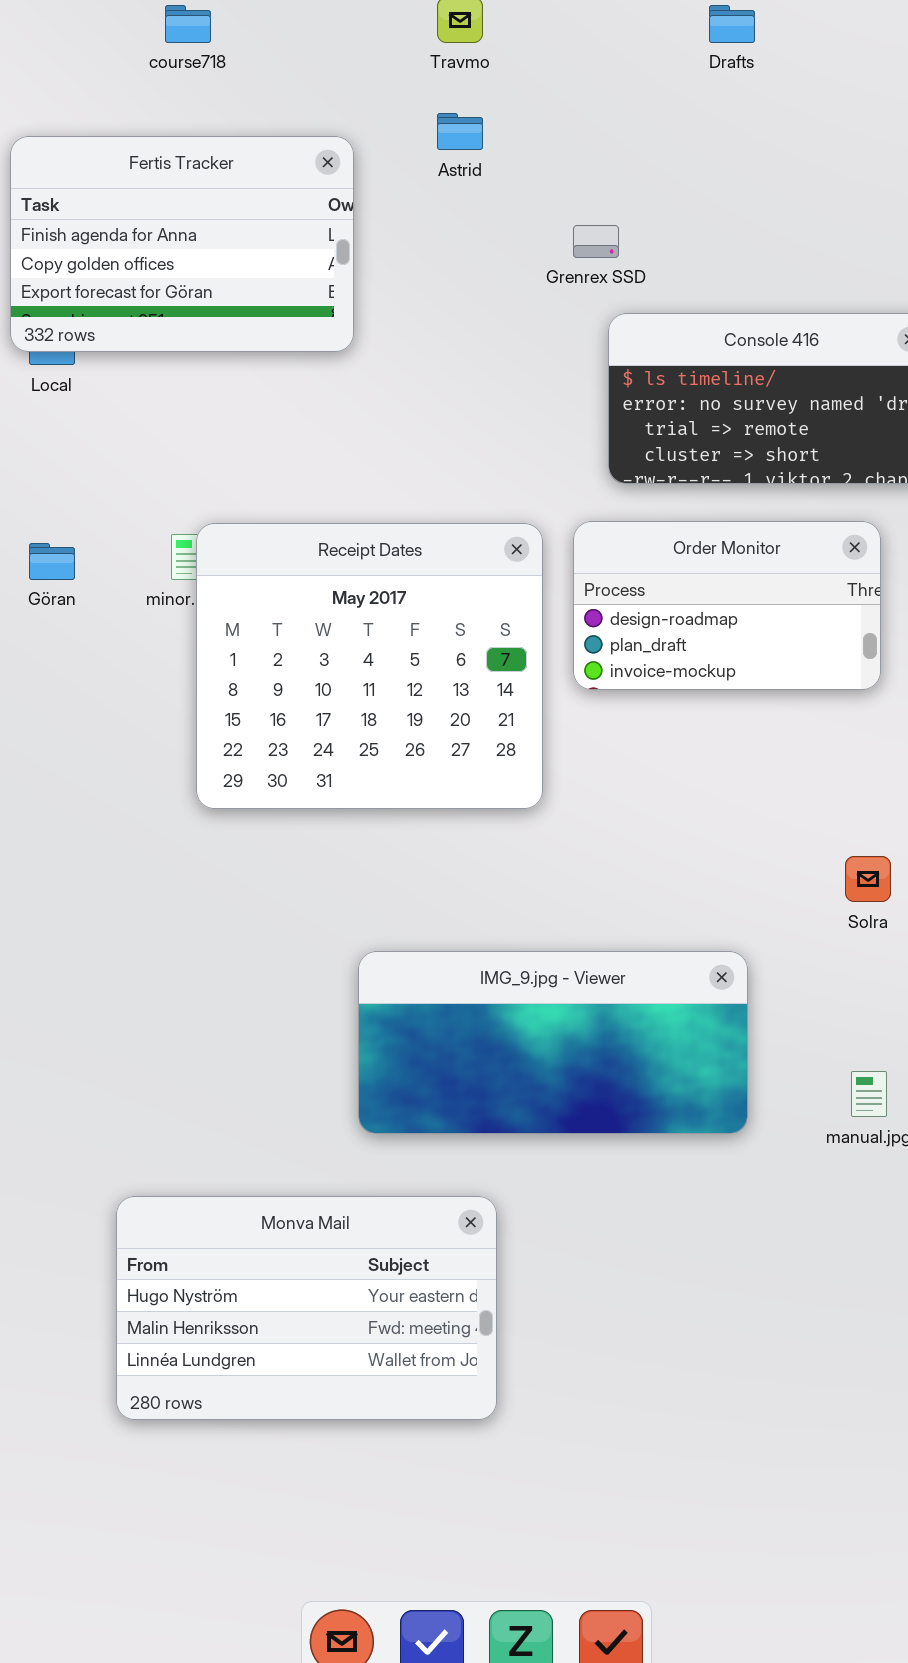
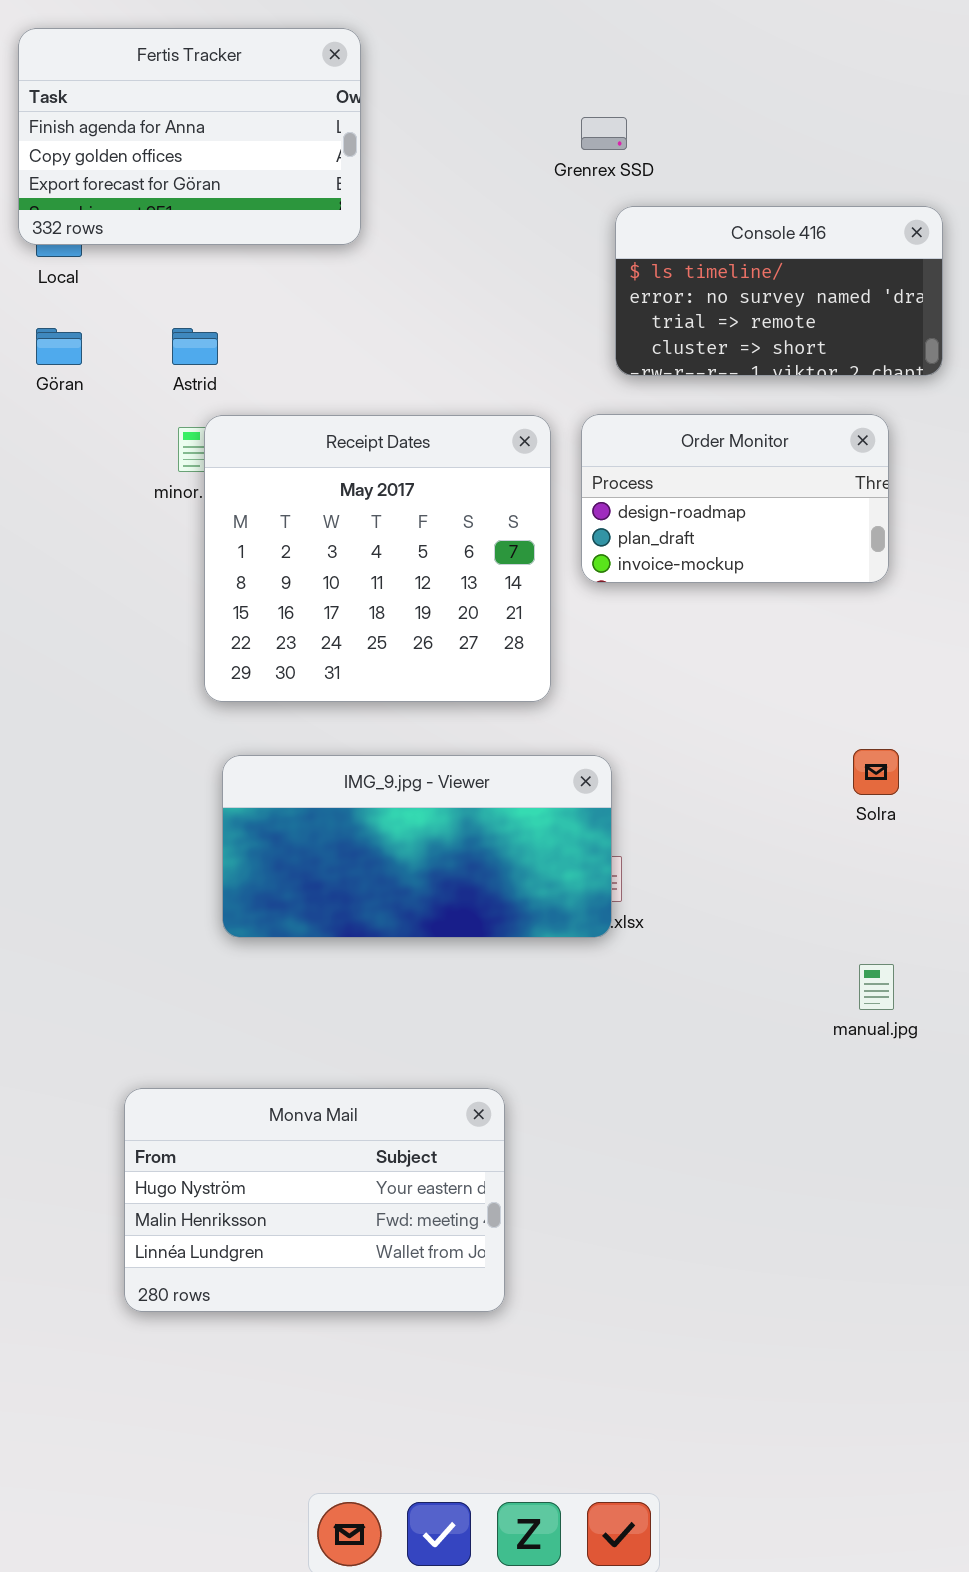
Astrid: [437,113,483,150] -> [172,328,218,365], moved
Göran: [29,543,75,580] -> [36,328,82,365], moved
IMG_9.jpg - Viewer: [358,951,748,1134] -> [222,755,612,938], moved

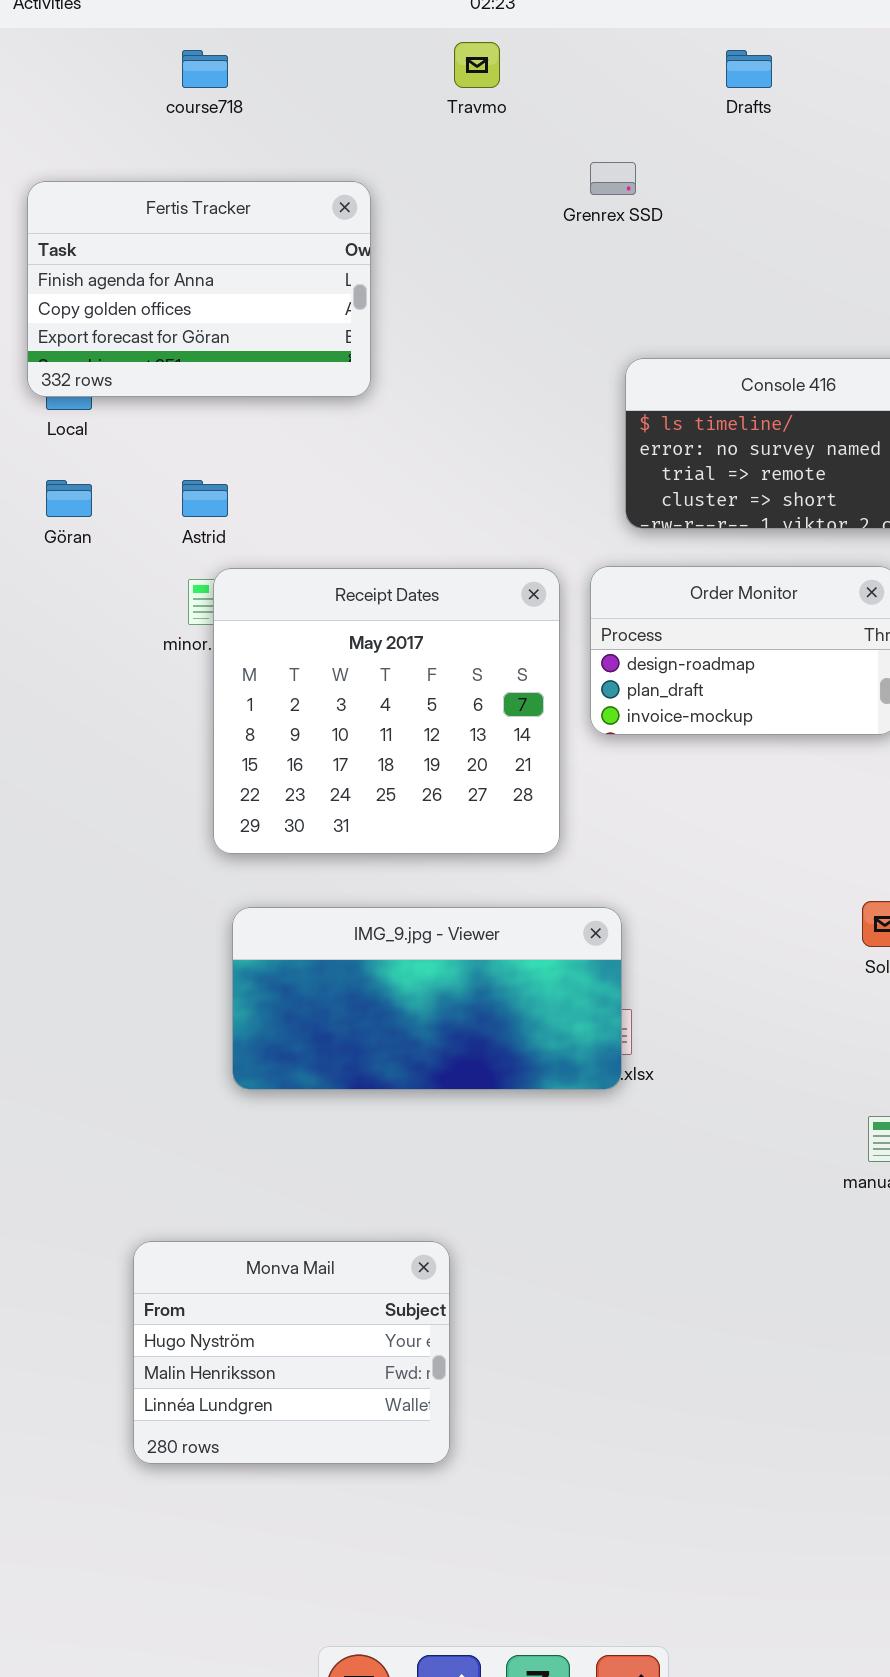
Grenrex SSD: [581,117,627,150] -> [590,162,636,195], moved
Monva Mail: [124,1088,505,1312] -> [133,1241,450,1464], resized

